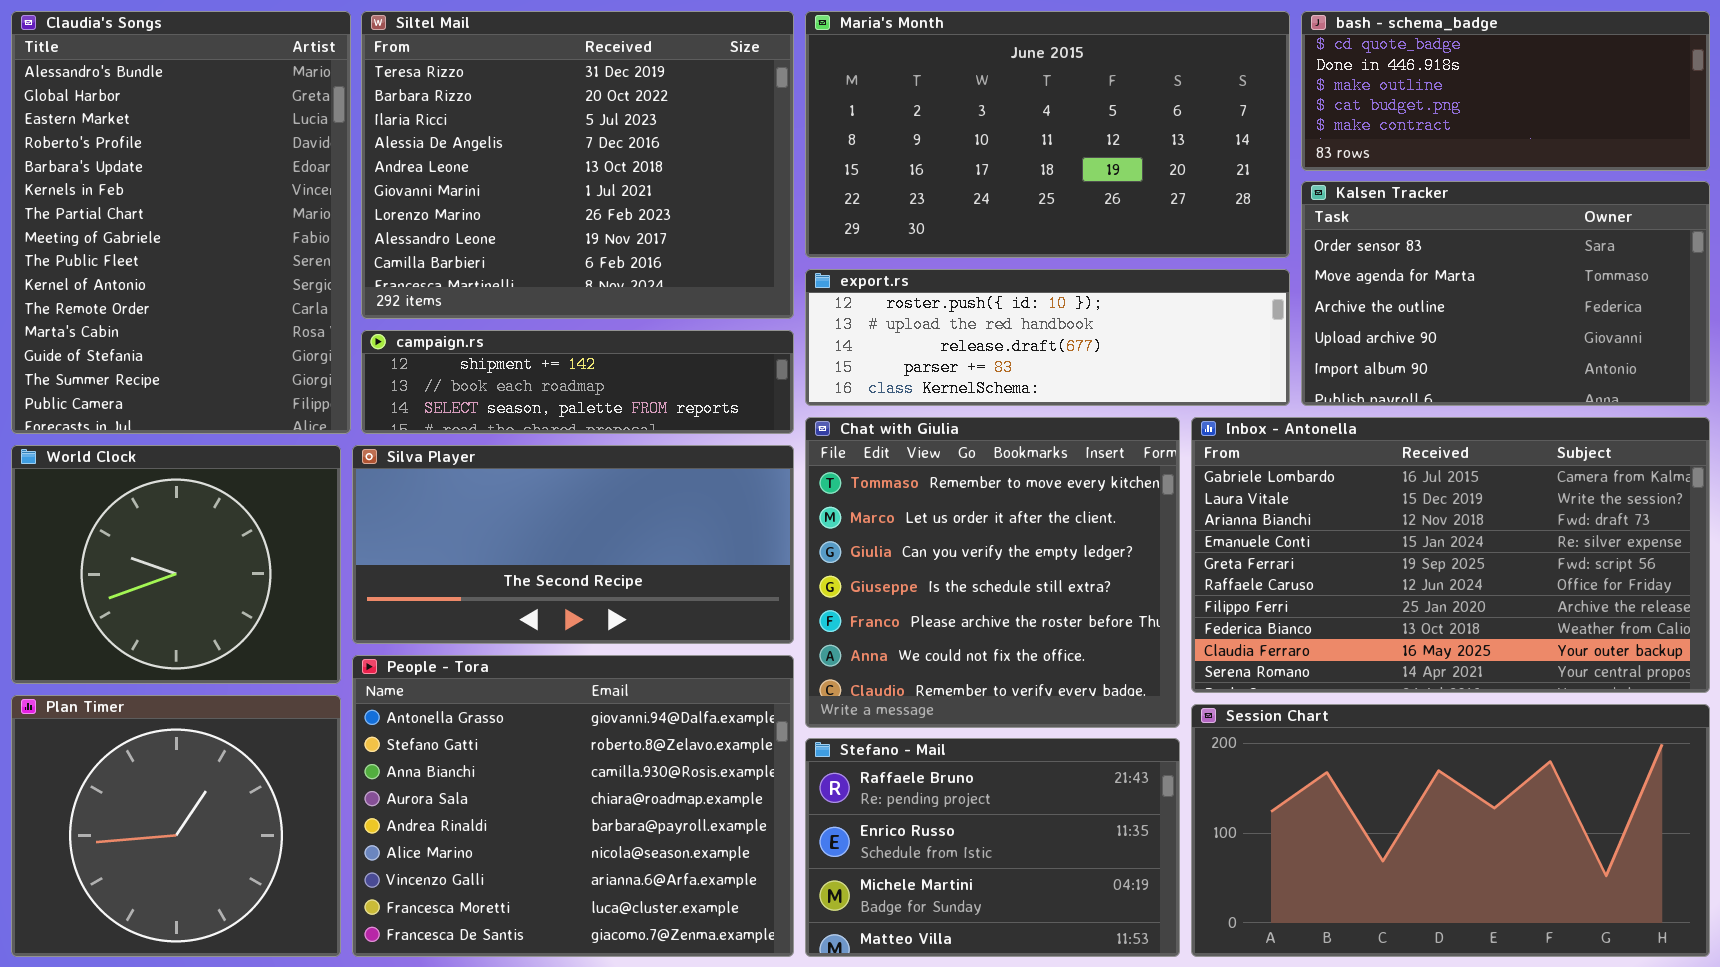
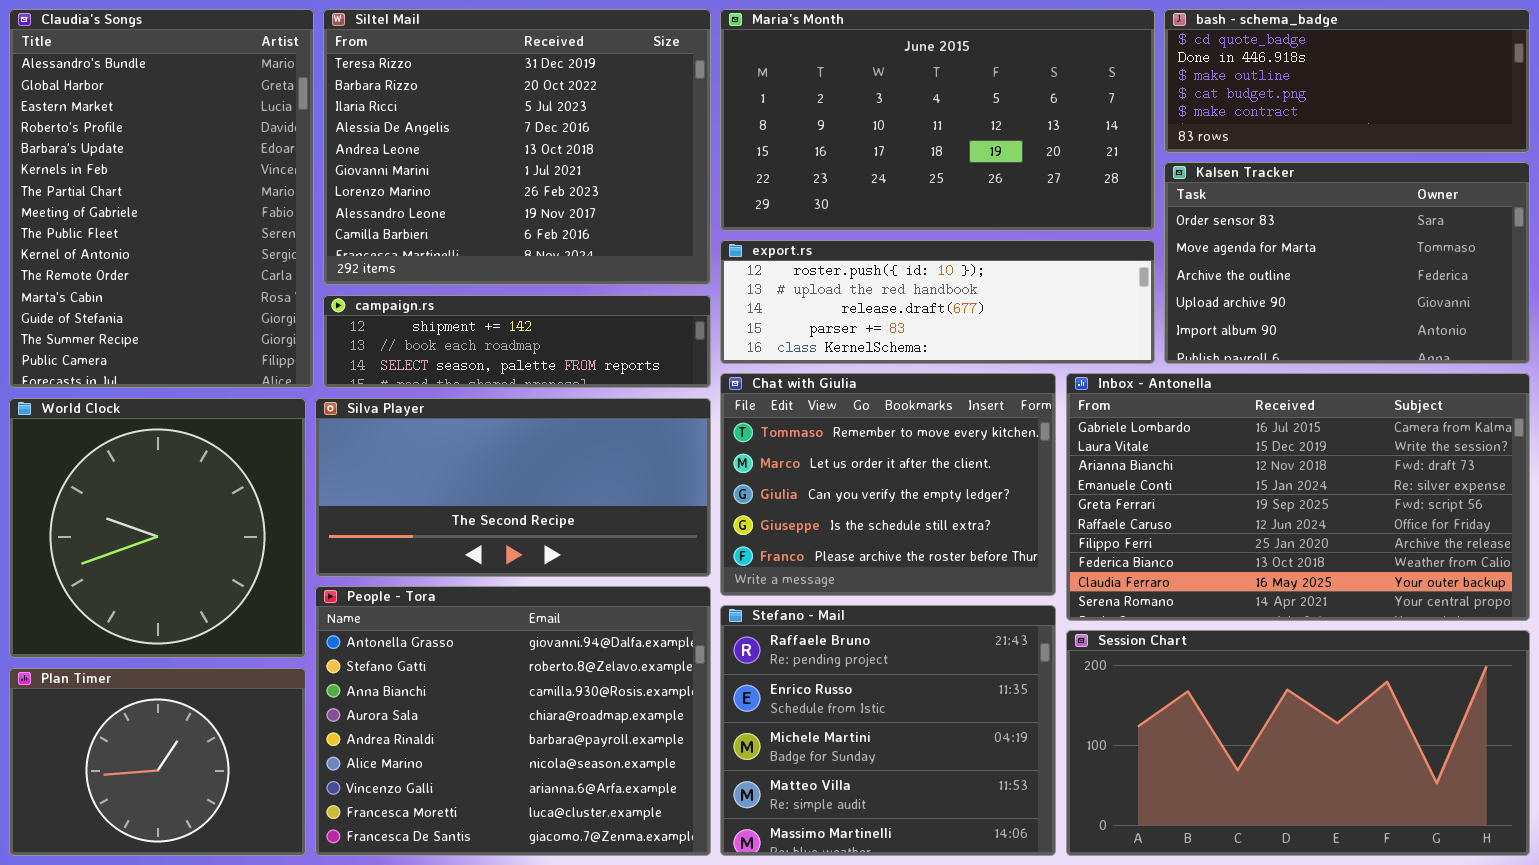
Chat with Giulia: [805,417,1180,728] -> [720,373,1056,596], resized
World Clock: [11,445,341,684] -> [9,398,306,658], resized
Plan Timer: [11,695,341,957] -> [9,668,306,856], resized
Stefano - Mail: [805,738,1180,957] -> [720,605,1056,856], resized

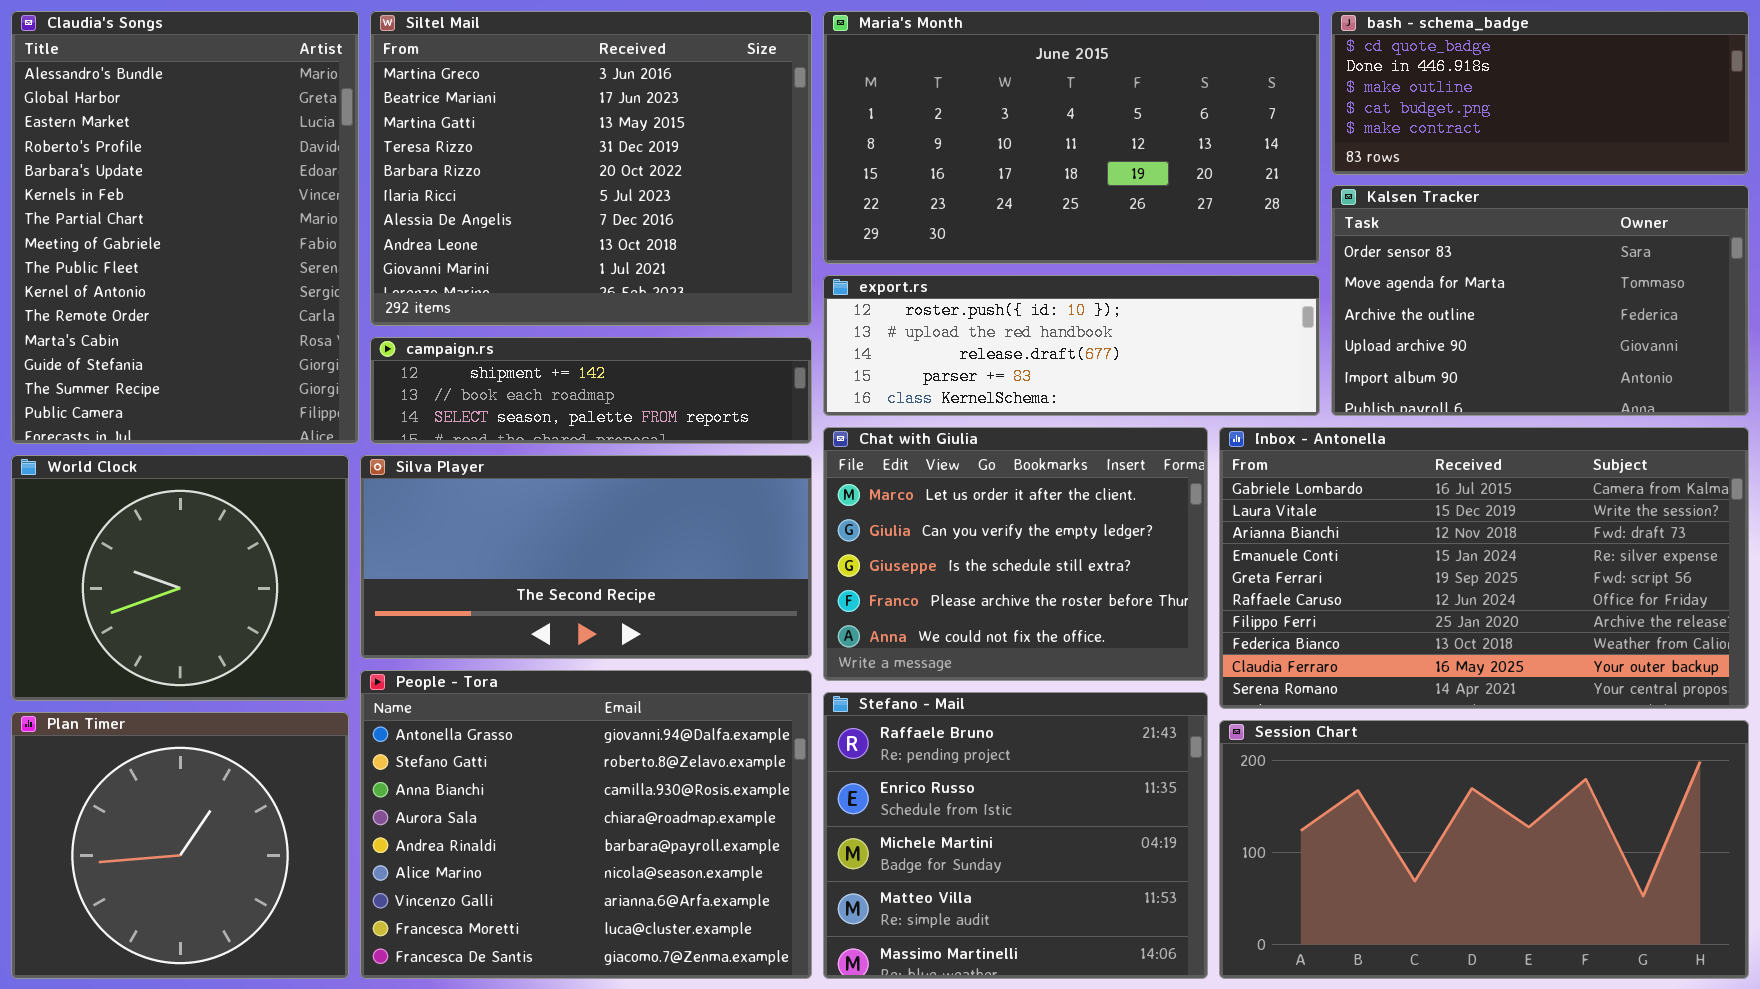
Siltel Mail: [323,9,711,285] -> [370,11,812,326], scrolled up 3 rows
Chat with Giulia: [720,373,1056,596] -> [823,427,1208,681], scrolled down 1 row
World Clock: [9,398,306,658] -> [11,455,349,701], resized
Plan Timer: [9,668,306,856] -> [11,712,349,979], resized

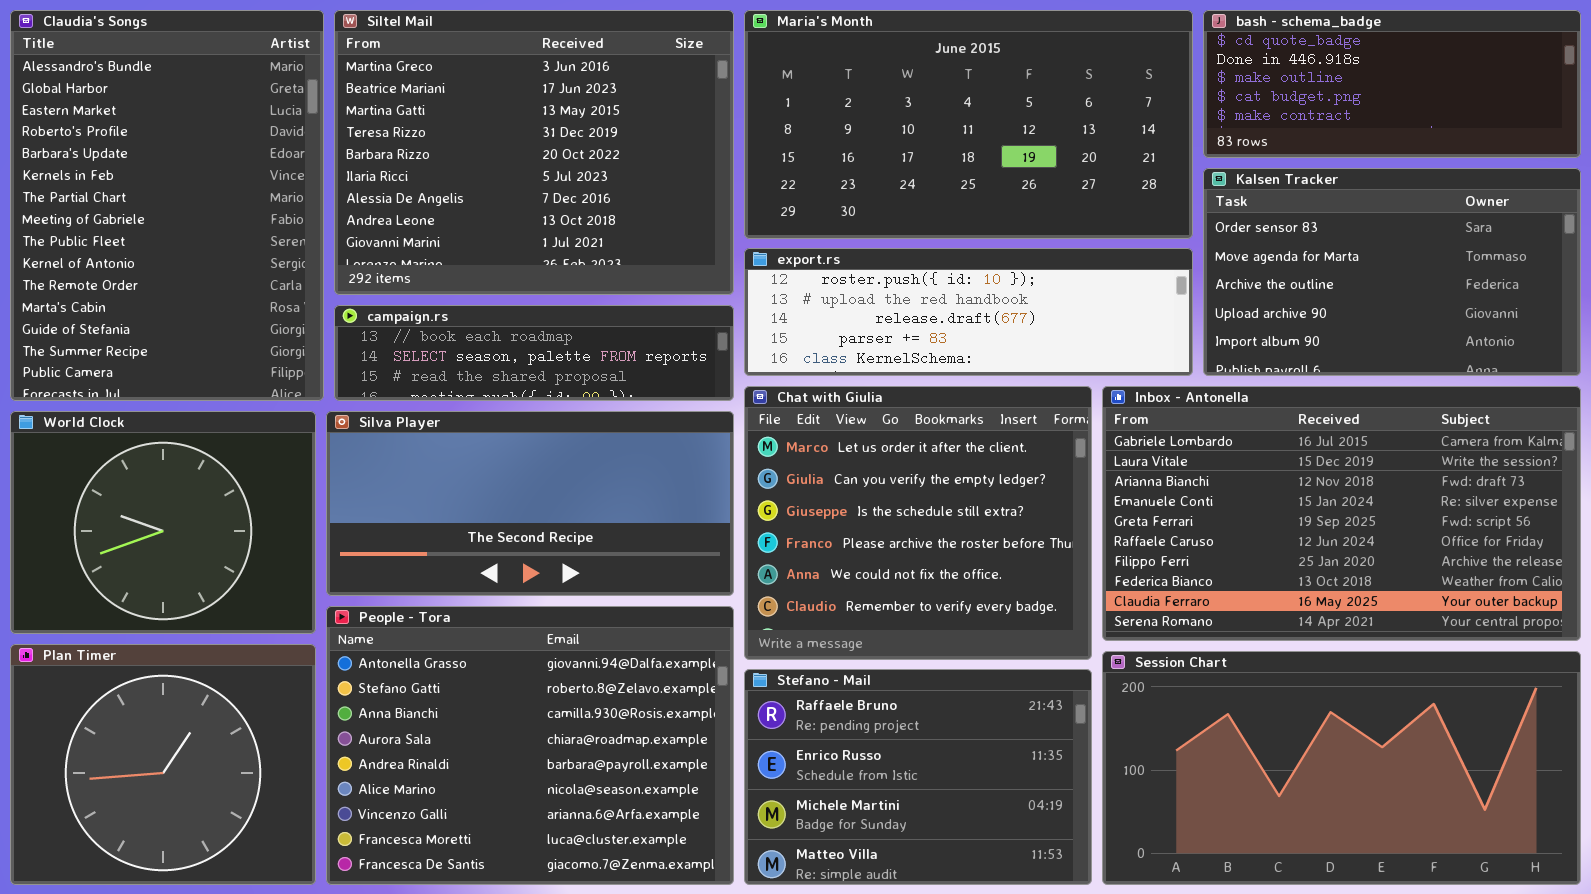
campaign.rs: [370,337,812,444] -> [334,305,734,401], scrolled down 1 row
Chat with Giulia: [823,427,1208,681] -> [744,386,1092,660], resized
Stefano - Mail: [823,692,1208,979] -> [744,669,1092,885], resized

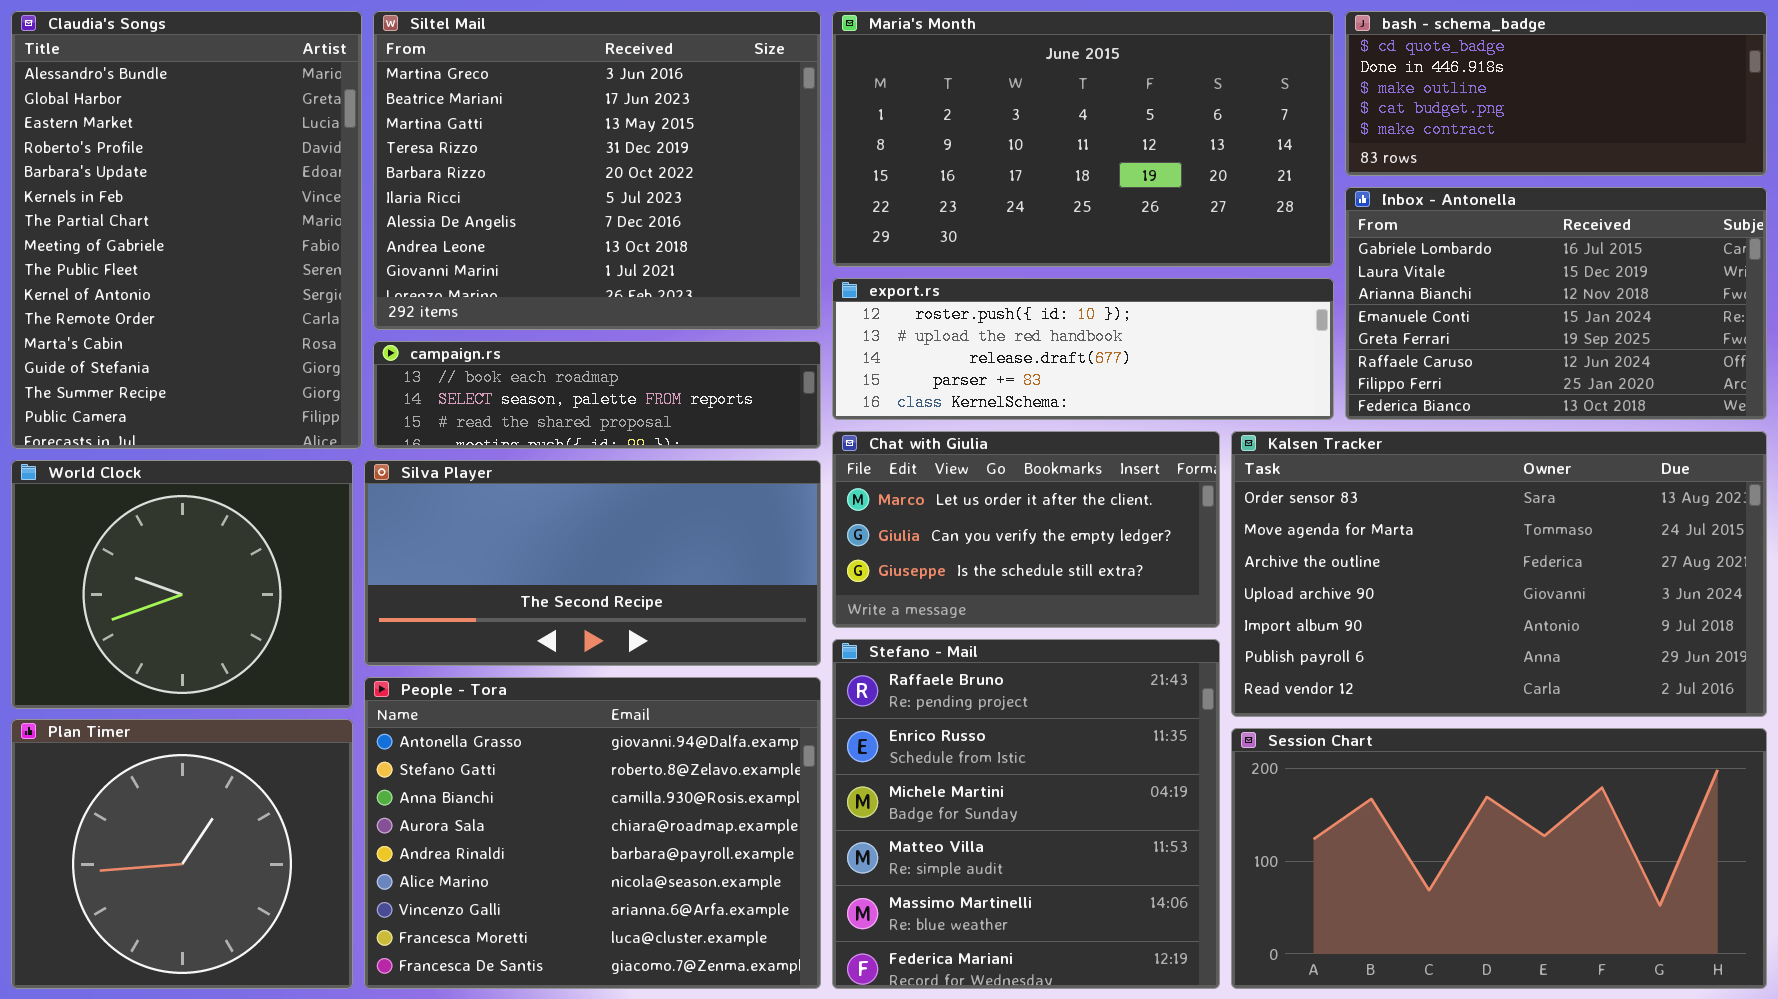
Kalsen Tracker: [1203,168,1581,376] -> [1231,431,1767,717], moved, resized
Chat with Giulia: [744,386,1092,660] -> [832,431,1220,628], resized
Inbox - Antonella: [1102,386,1581,641] -> [1345,187,1767,420], moved, resized
Stefano - Mail: [744,669,1092,885] -> [832,639,1220,989], resized

